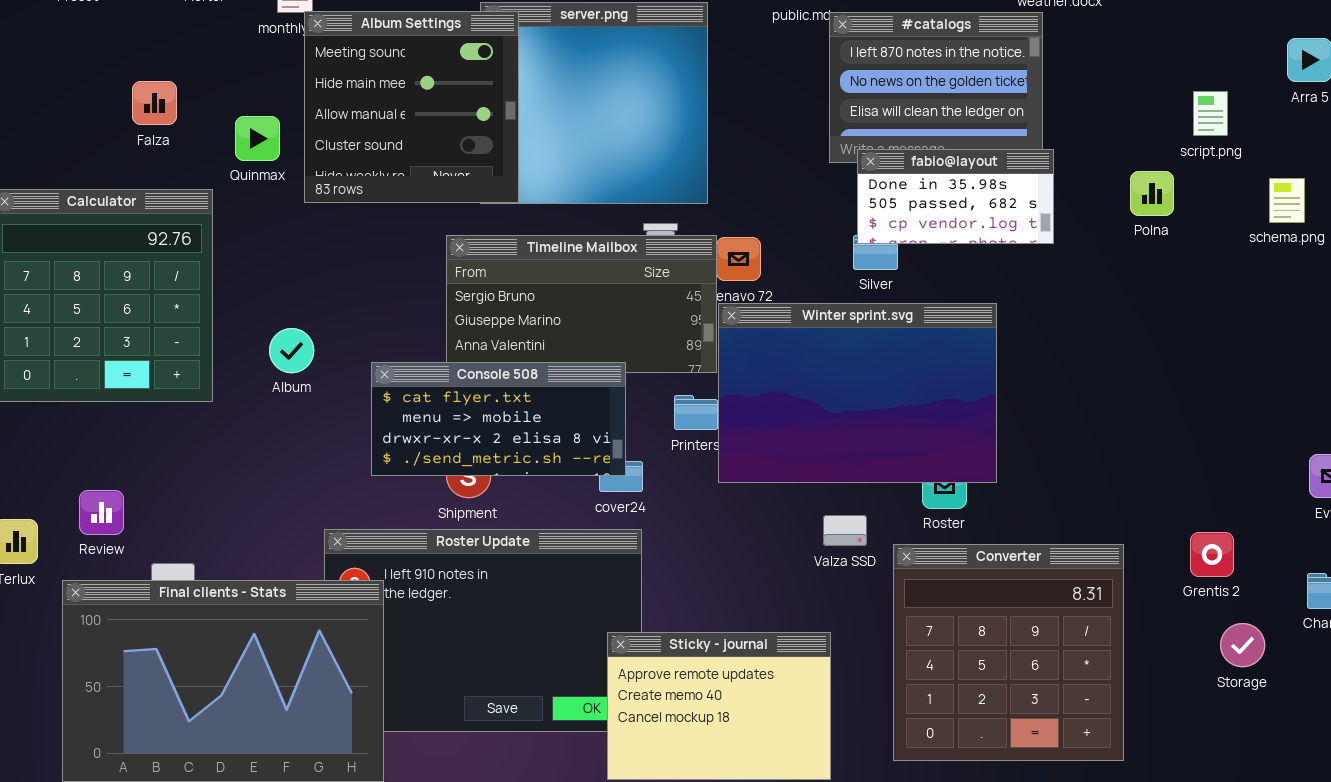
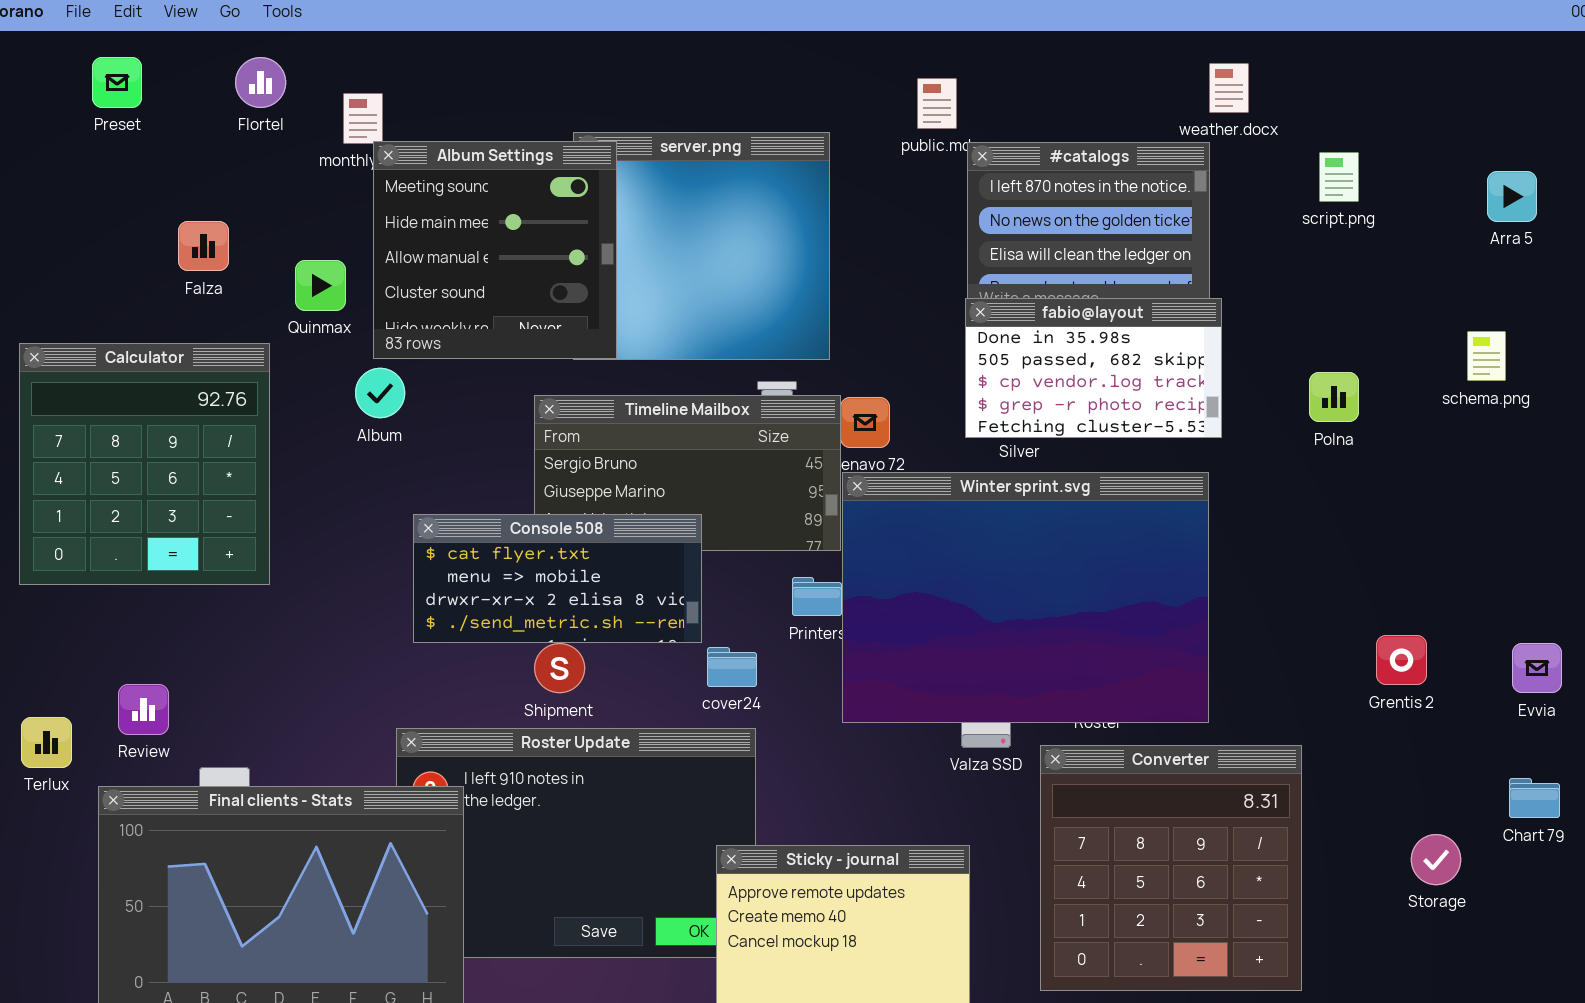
script.png: [1193,91,1228,136] -> [1319,152,1359,202], moved
fabio@layout: [857,149,1054,244] -> [965,298,1222,438], resized
Polna: [1130,171,1174,216] -> [1309,372,1359,422], moved
Winter sprint.svg: [718,303,997,483] -> [842,472,1209,723], resized
Album: [269,328,314,373] -> [355,368,405,418], moved
Console 508: [371,362,626,476] -> [413,514,702,643], moved
Grentis 2: [1190,532,1234,577] -> [1376,635,1427,685], moved

